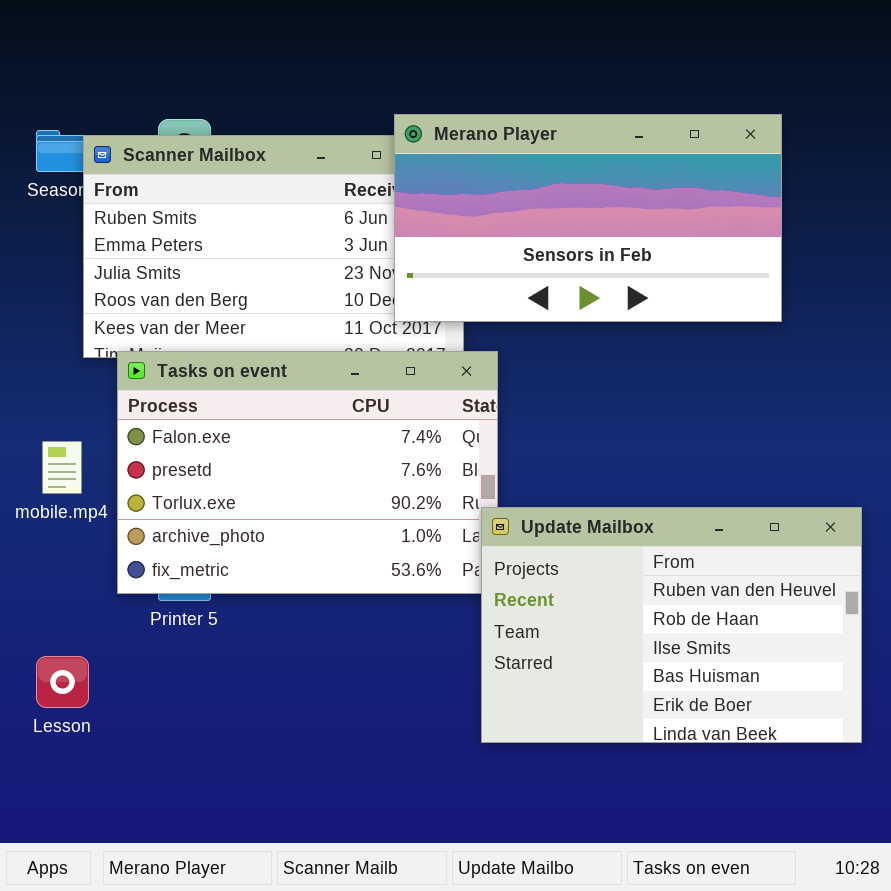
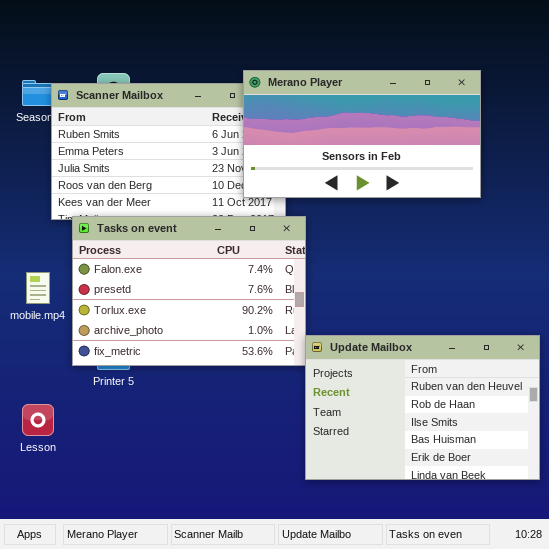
Update Mailbox: [481,507,862,743] -> [305,335,540,480], moved

